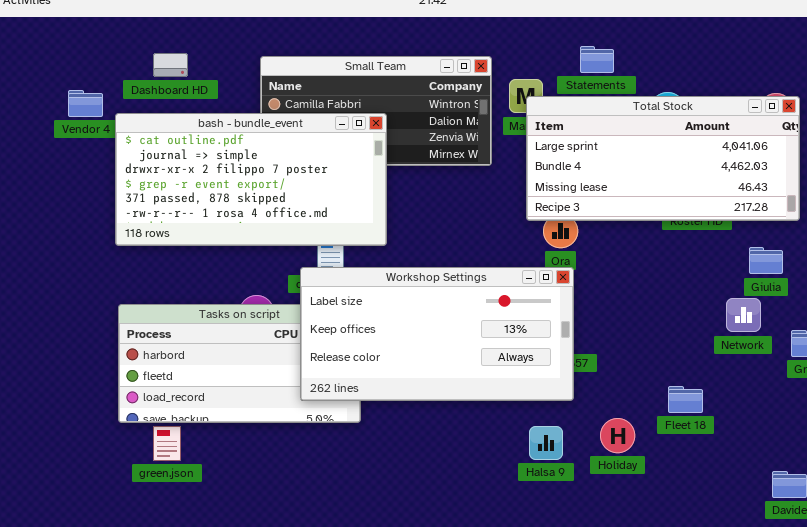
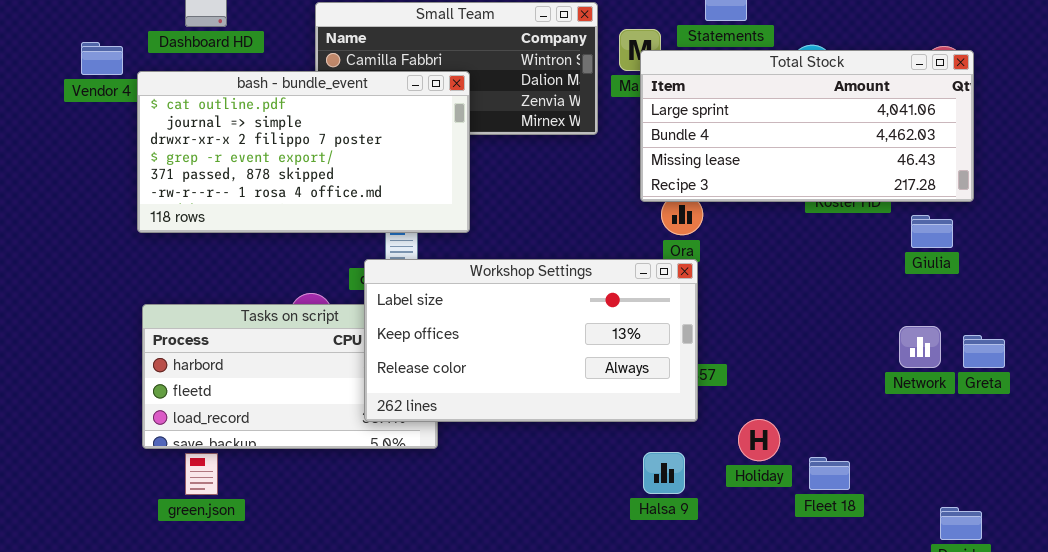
Giulia: [749,247,783,274] -> [911,215,953,248], moved
Network: [726,298,761,332] -> [899,326,941,368], moved
Fleet 18: [668,386,703,413] -> [809,457,850,490], moved
Holiday: [600,418,635,453] -> [738,419,780,461], moved

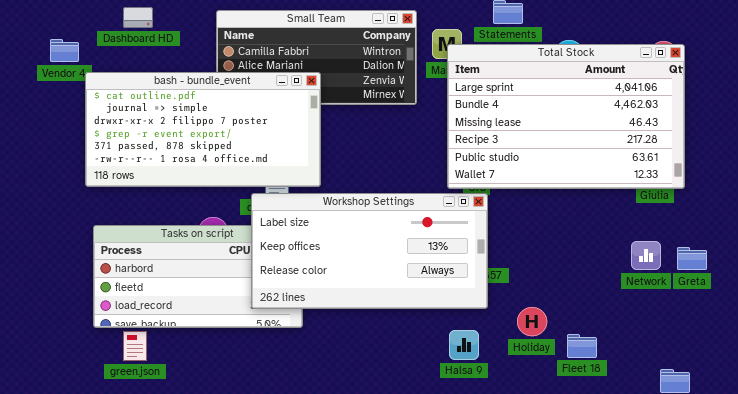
Total Stock: [640,50,974,202] -> [447,44,685,189], resized
bash - bundle_event: [137,71,470,233] -> [85,72,321,187], moved

